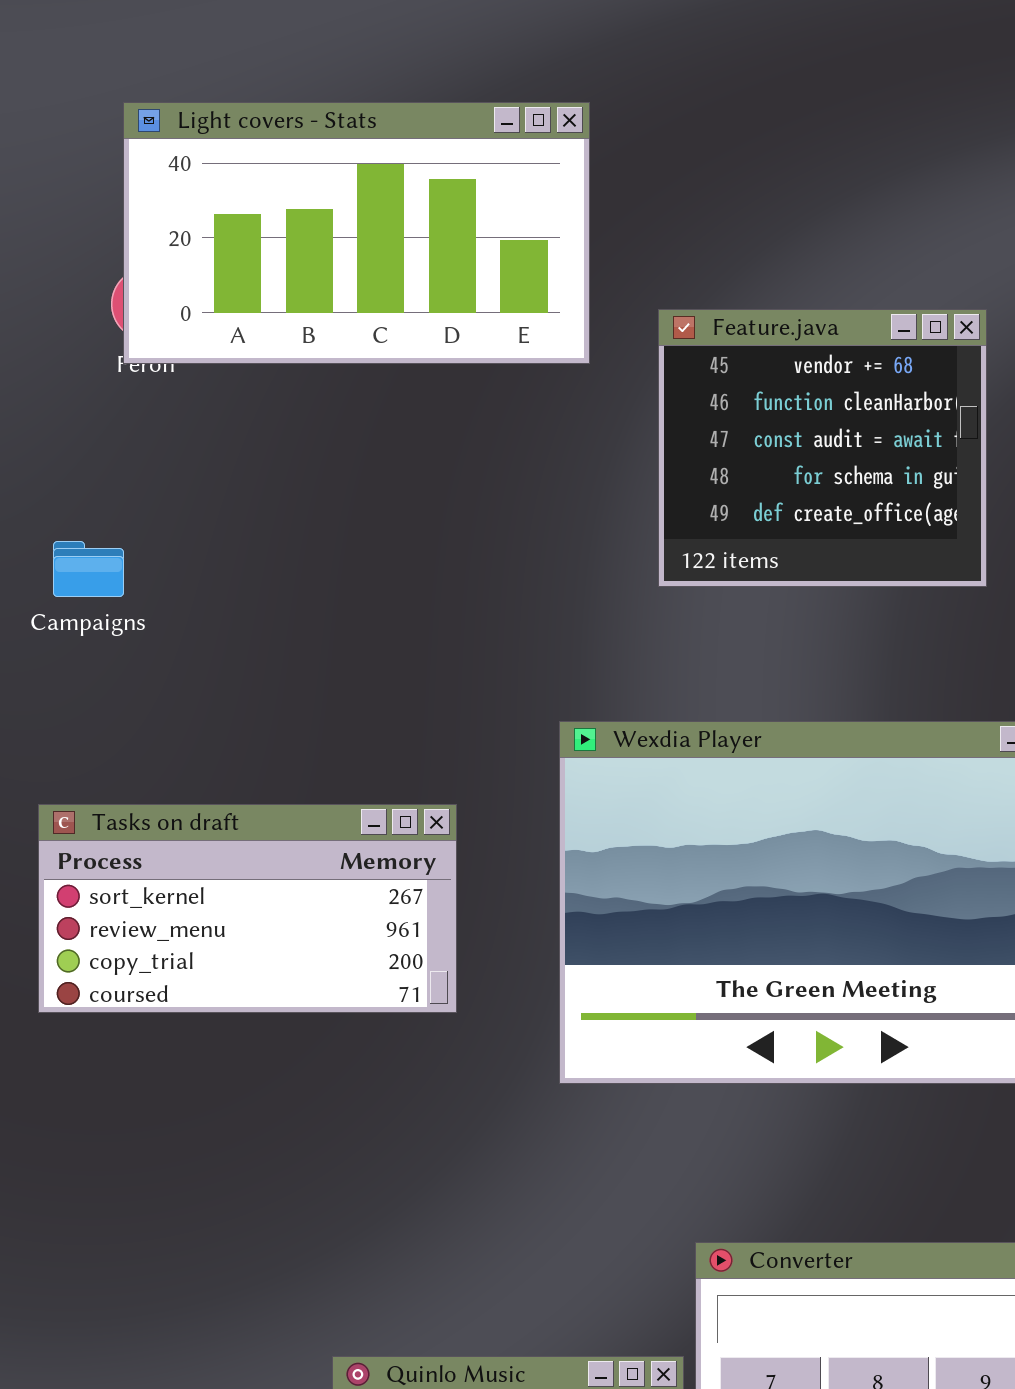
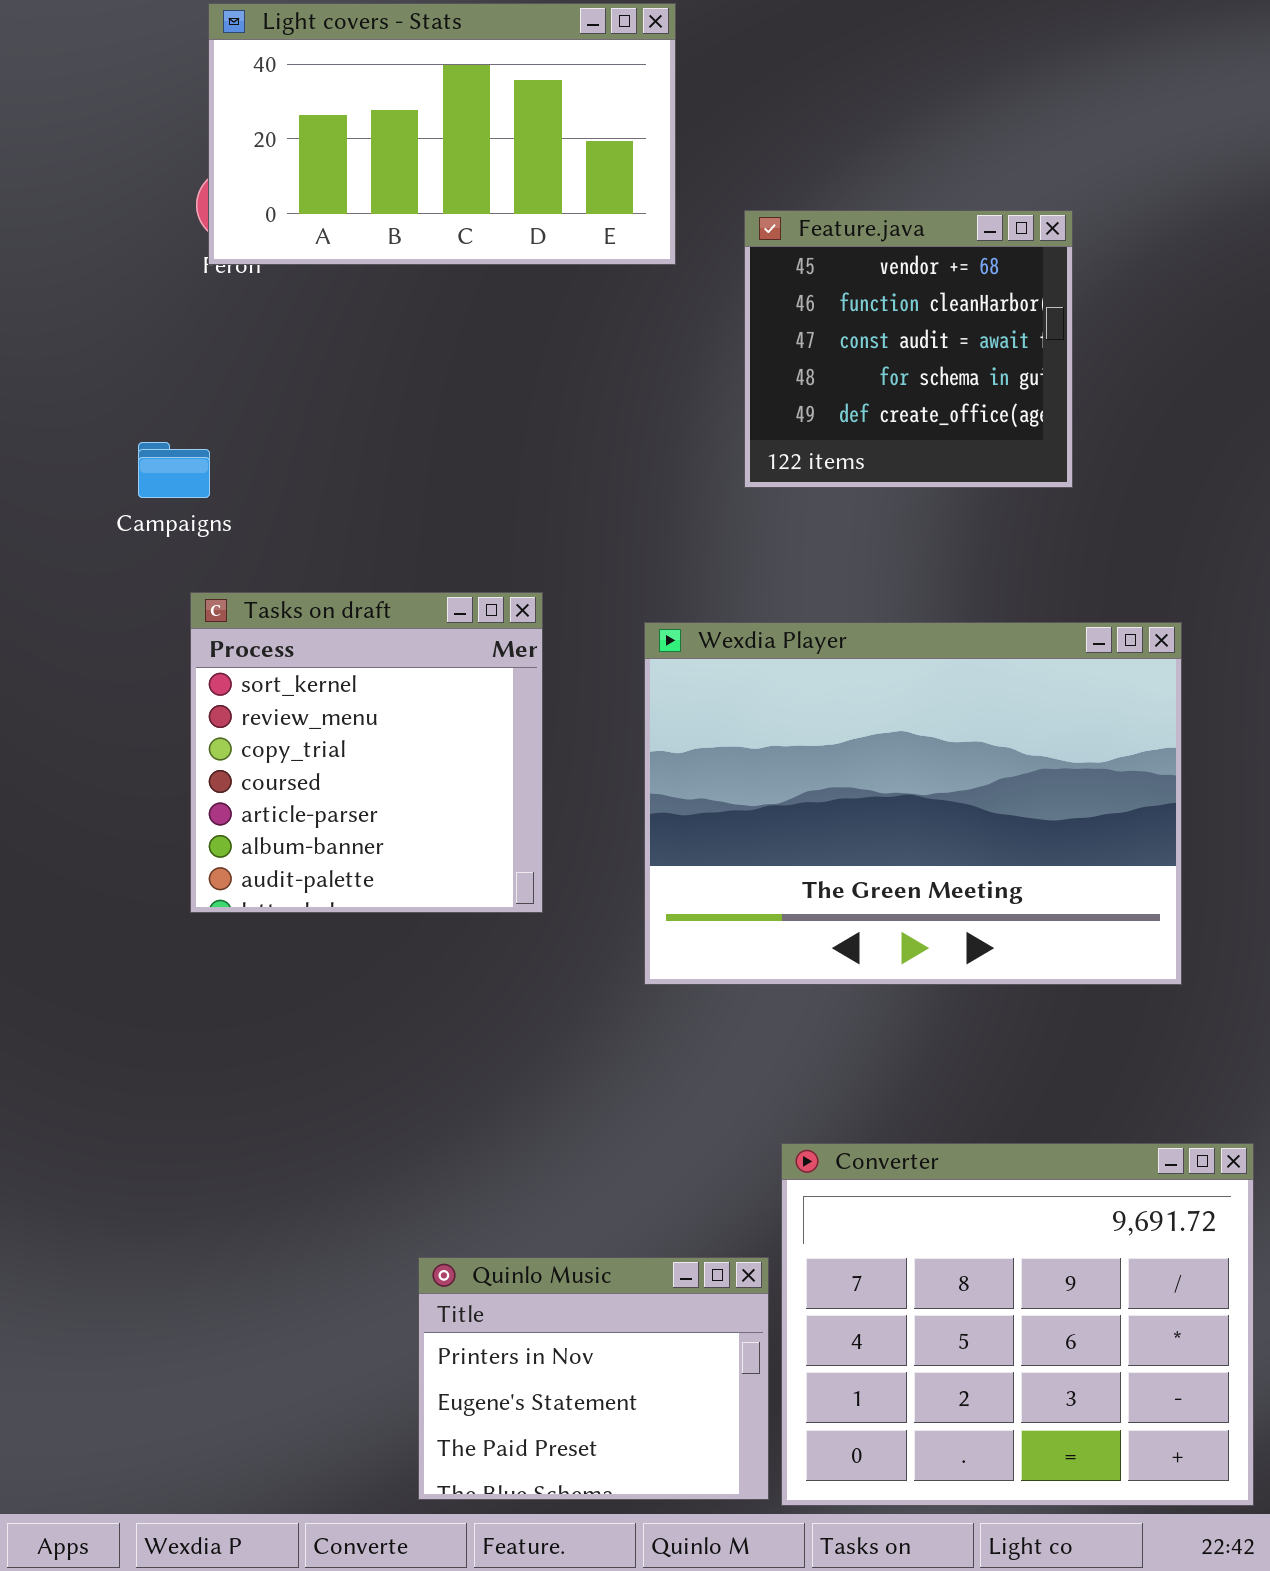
Tasks on draft: [38,804,457,1013] -> [190,592,543,913], resized

